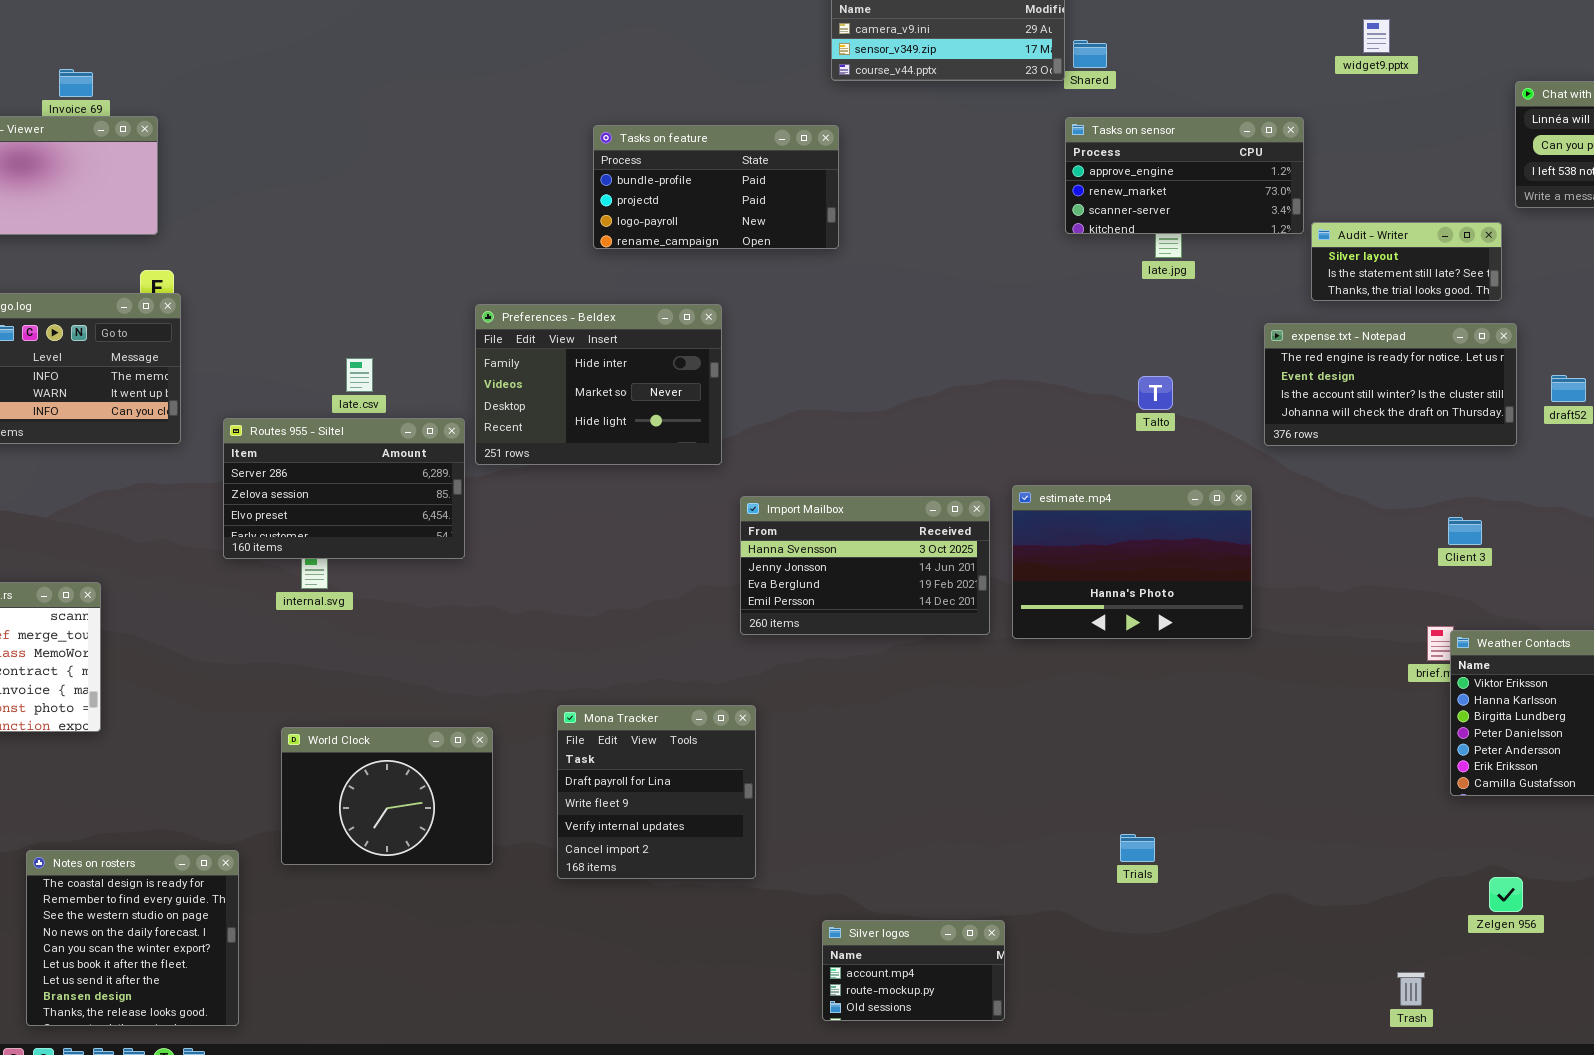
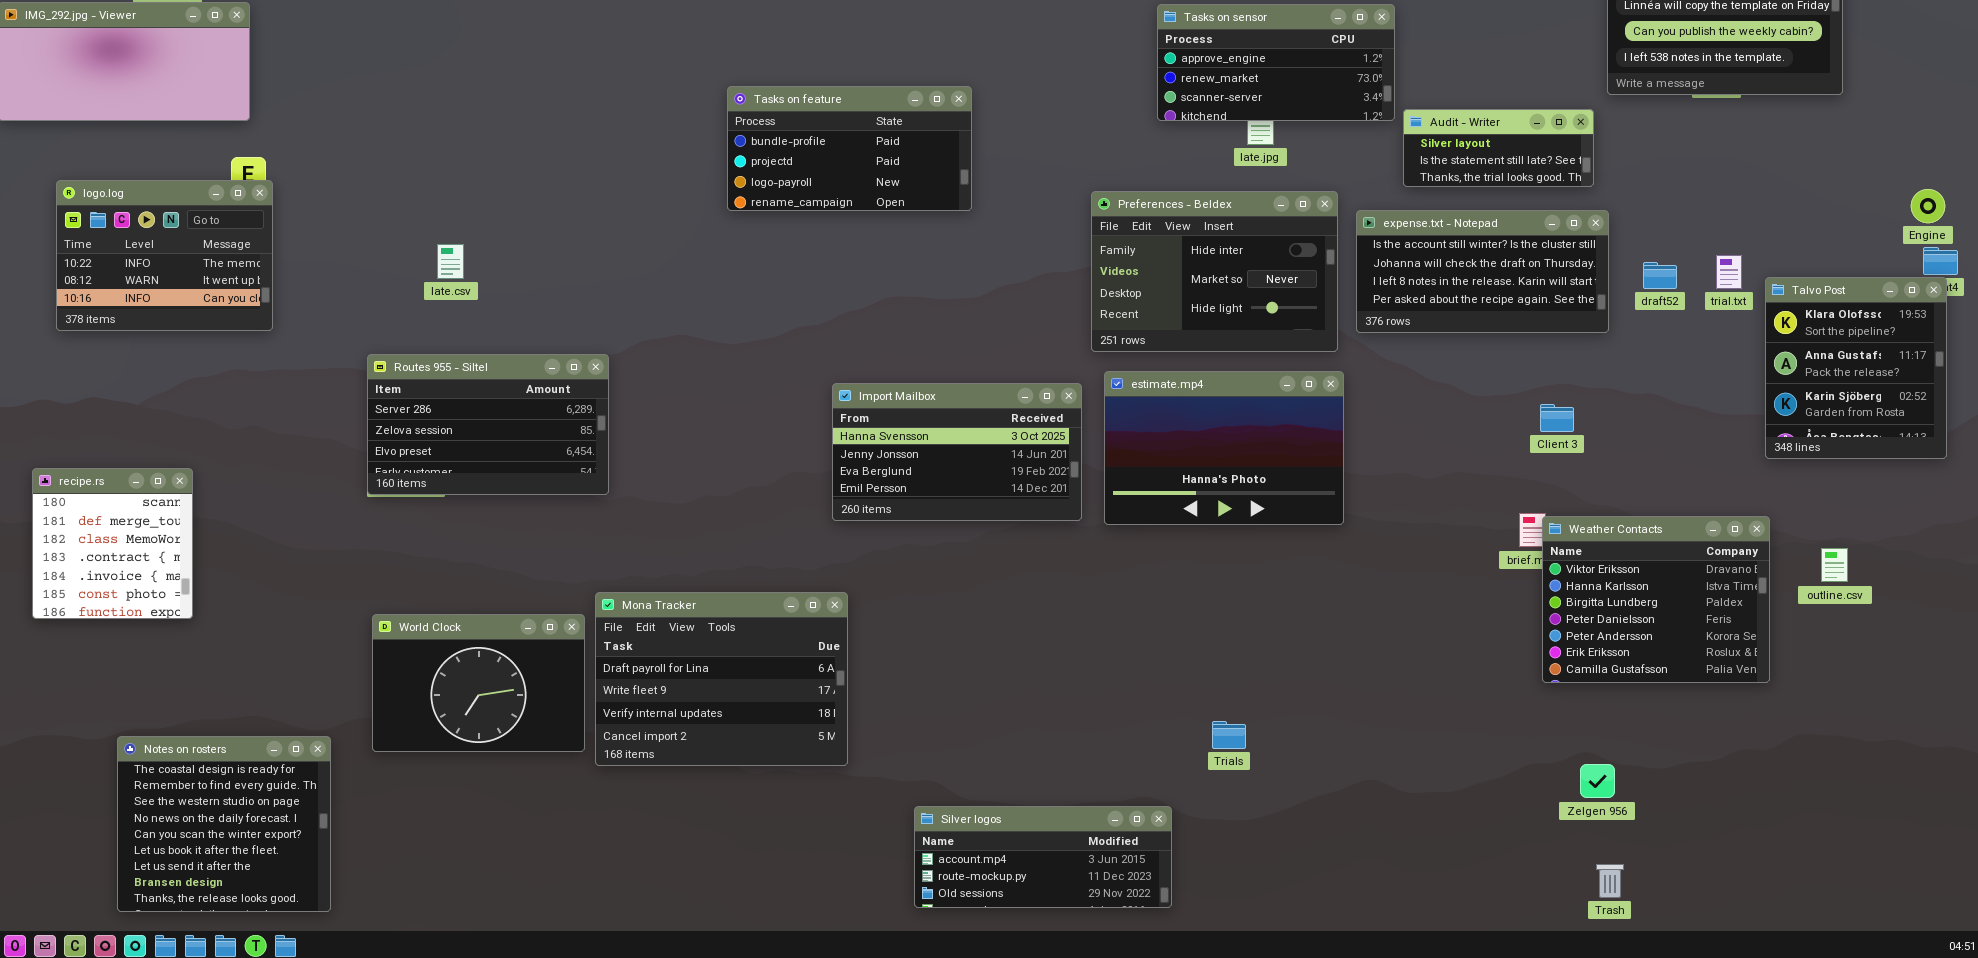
Tasks on feature: [593,125,839,249] -> [727,86,972,211], moved
Preferences - Beldex: [475,304,722,465] -> [1091,191,1338,352], moved
expense.txt - Notepad: [1264,323,1517,446] -> [1356,210,1609,333], scrolled down 2 rows
Routes 955 - Siltel: [223,418,465,559] -> [367,354,609,495], moved
Mona Tracker: [557,705,756,879] -> [595,592,848,766], resized
Silver logos: [822,920,1005,1021] -> [914,806,1172,908], resized
Trash: [1397,972,1425,1006] -> [1596,864,1624,898], moved

